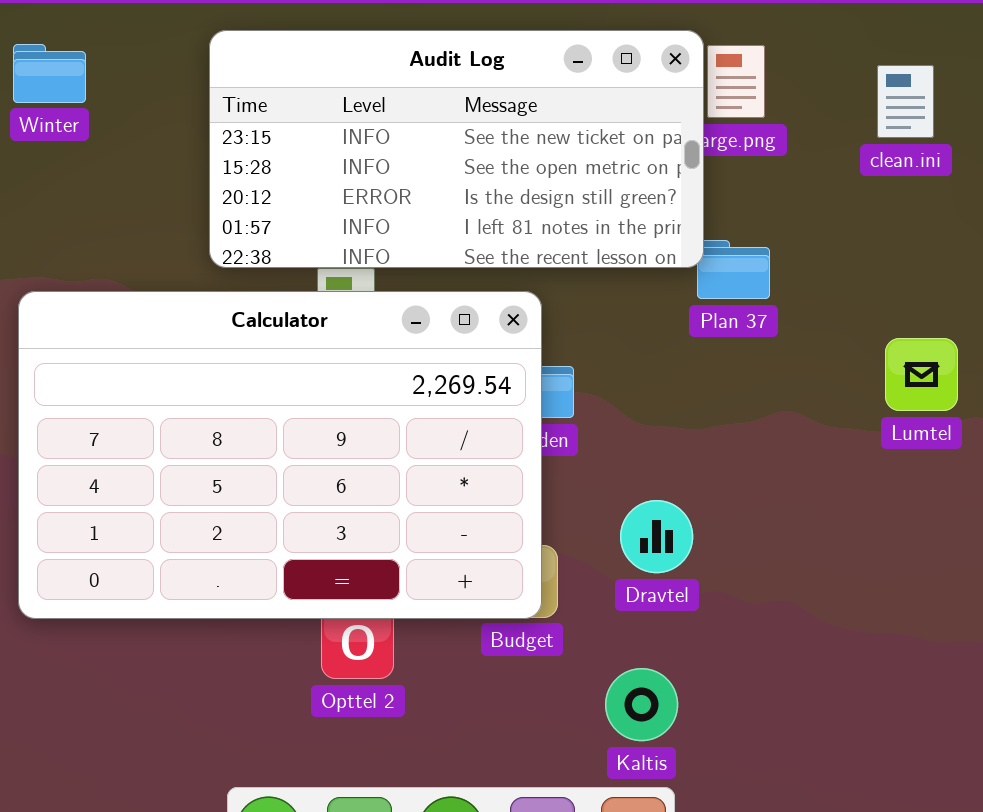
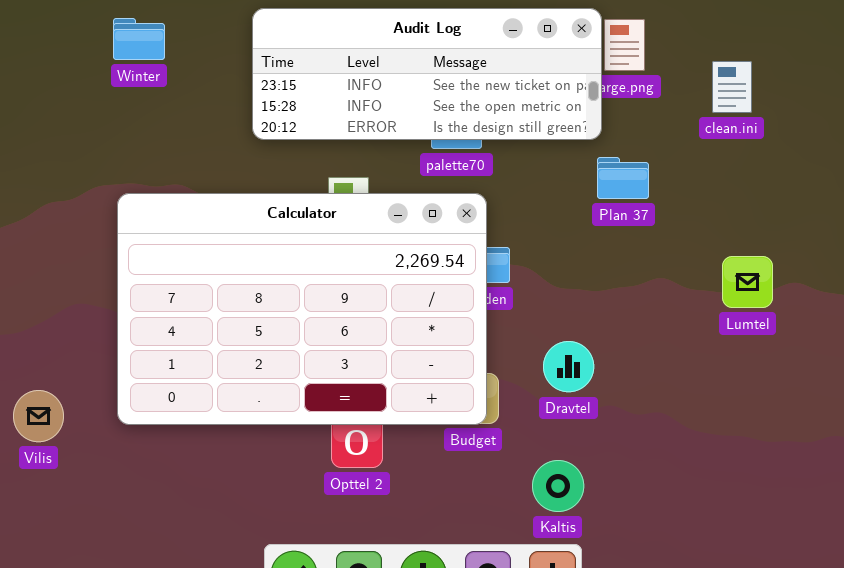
Audit Log: [209,30,704,268] -> [252,8,602,140], resized
clean.ini: [877,65,934,138] -> [712,61,752,113], moved
Lumtel: [885,338,958,411] -> [722,256,773,308], moved

